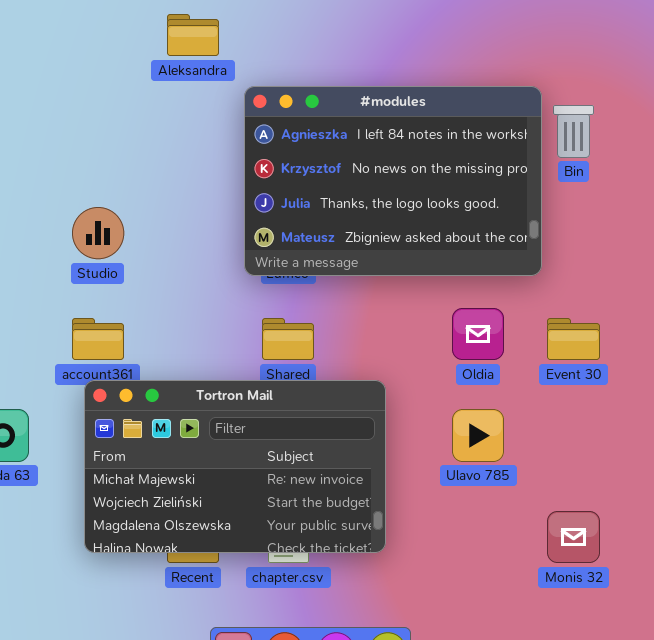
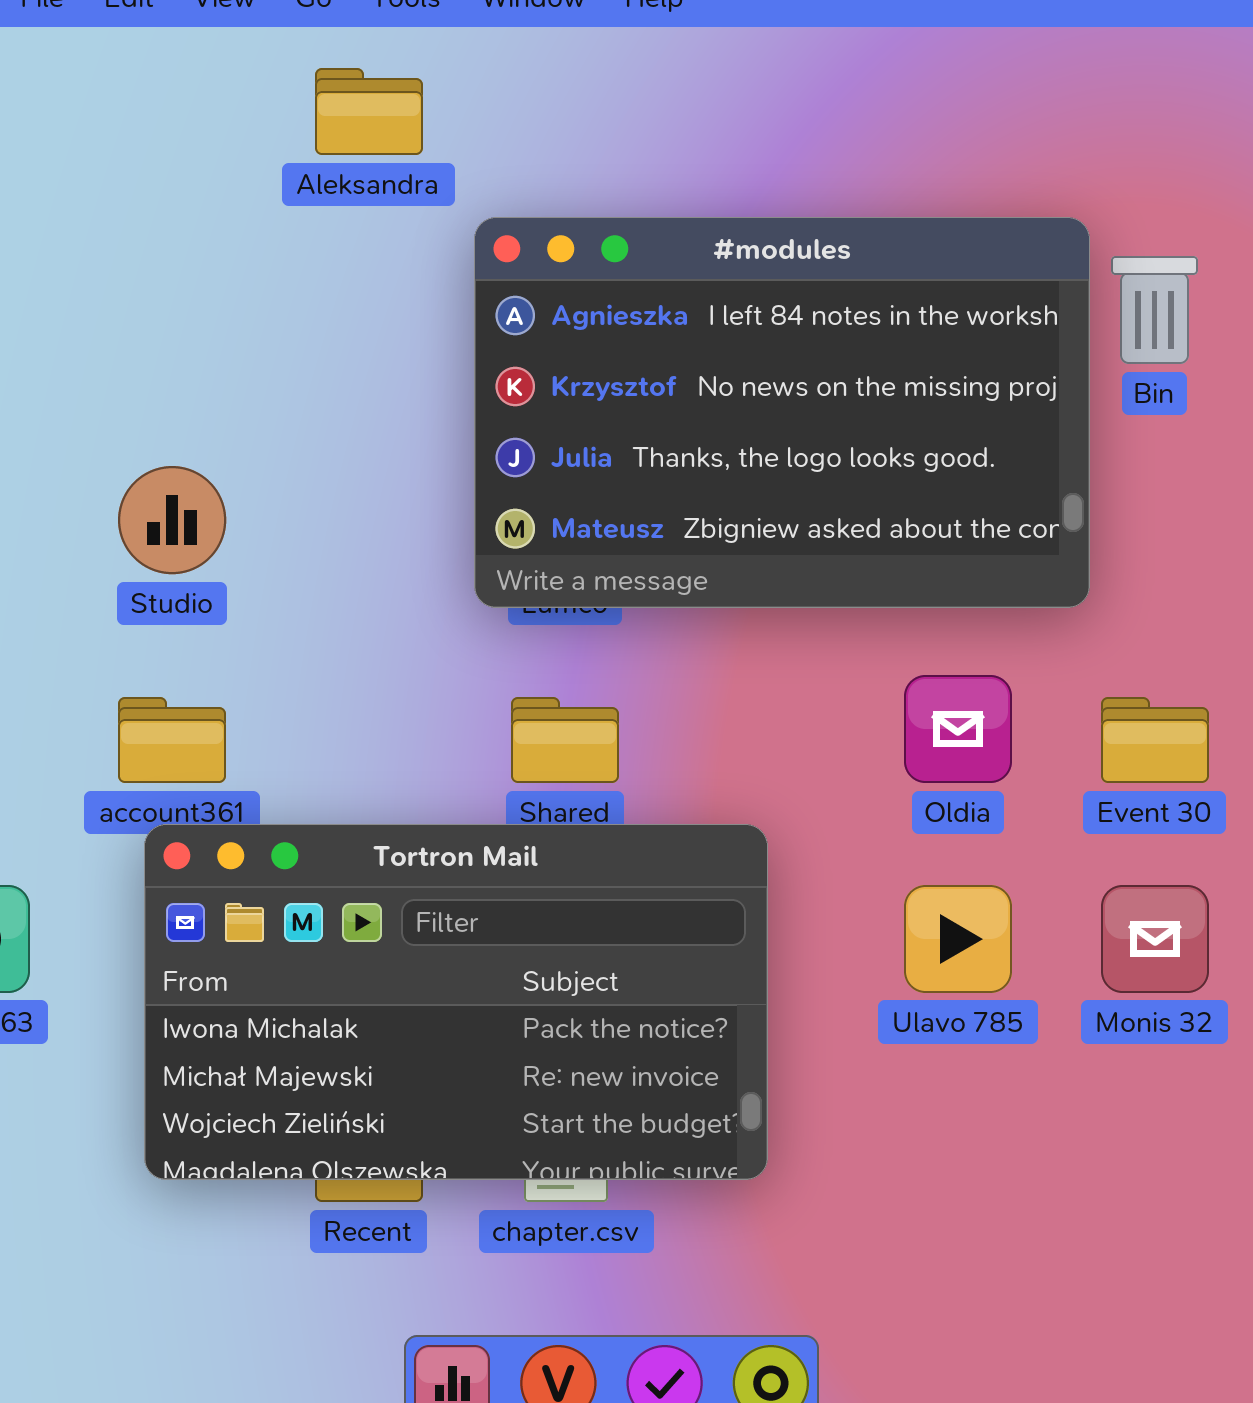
Tortron Mail: [84,380,386,553] -> [144,824,768,1180], scrolled up 1 row
Monis 32: [547,511,600,563] -> [1101,885,1209,993], moved

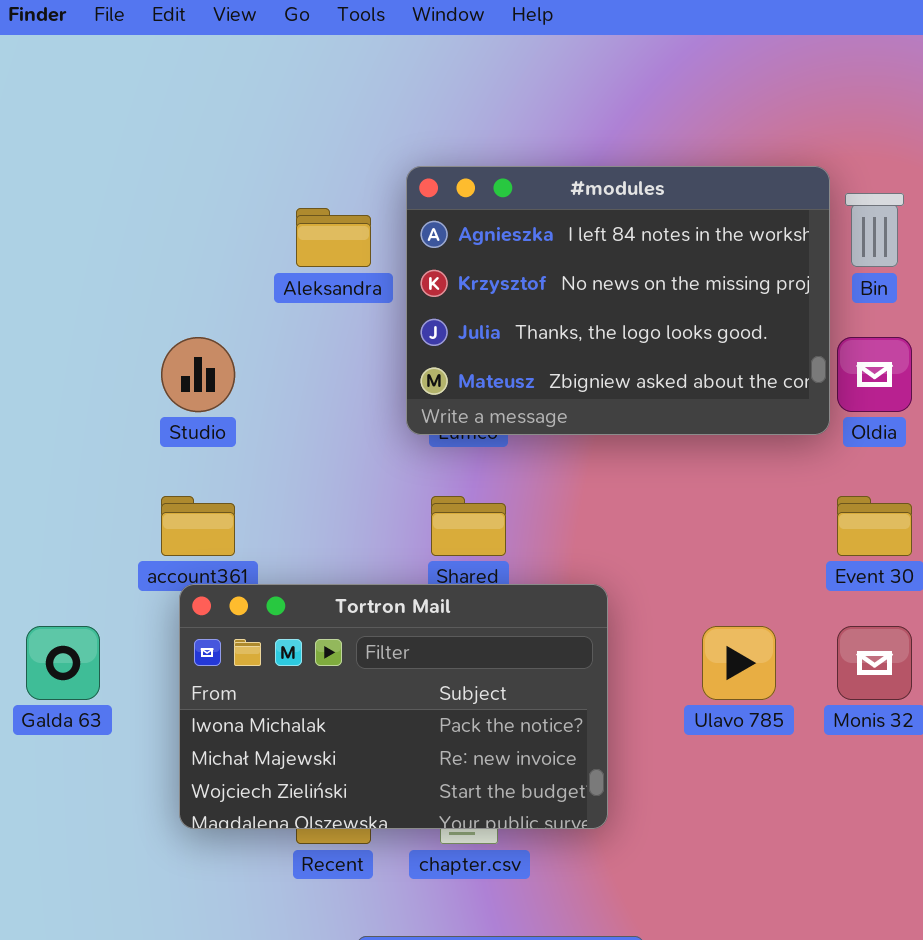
Aleksandra: [315,68,423,155] -> [296,208,371,267], moved
Oldia: [904,675,1012,783] -> [837,337,912,412], moved

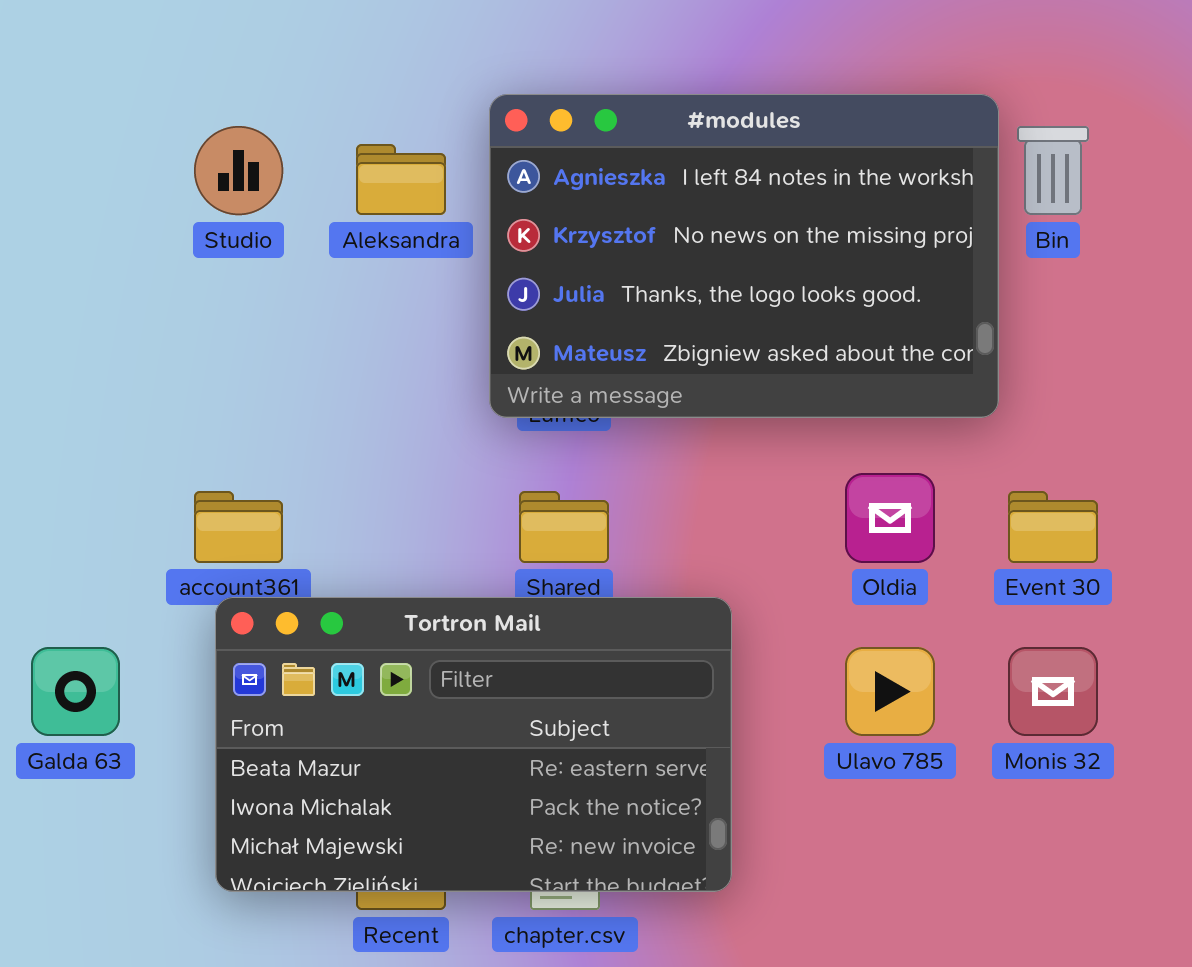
Studio: [161,337,235,412] -> [194,126,283,215], moved
Oldia: [837,337,912,412] -> [845,473,935,563], moved
Tortron Mail: [179,584,608,829] -> [215,597,732,892], scrolled up 1 row

